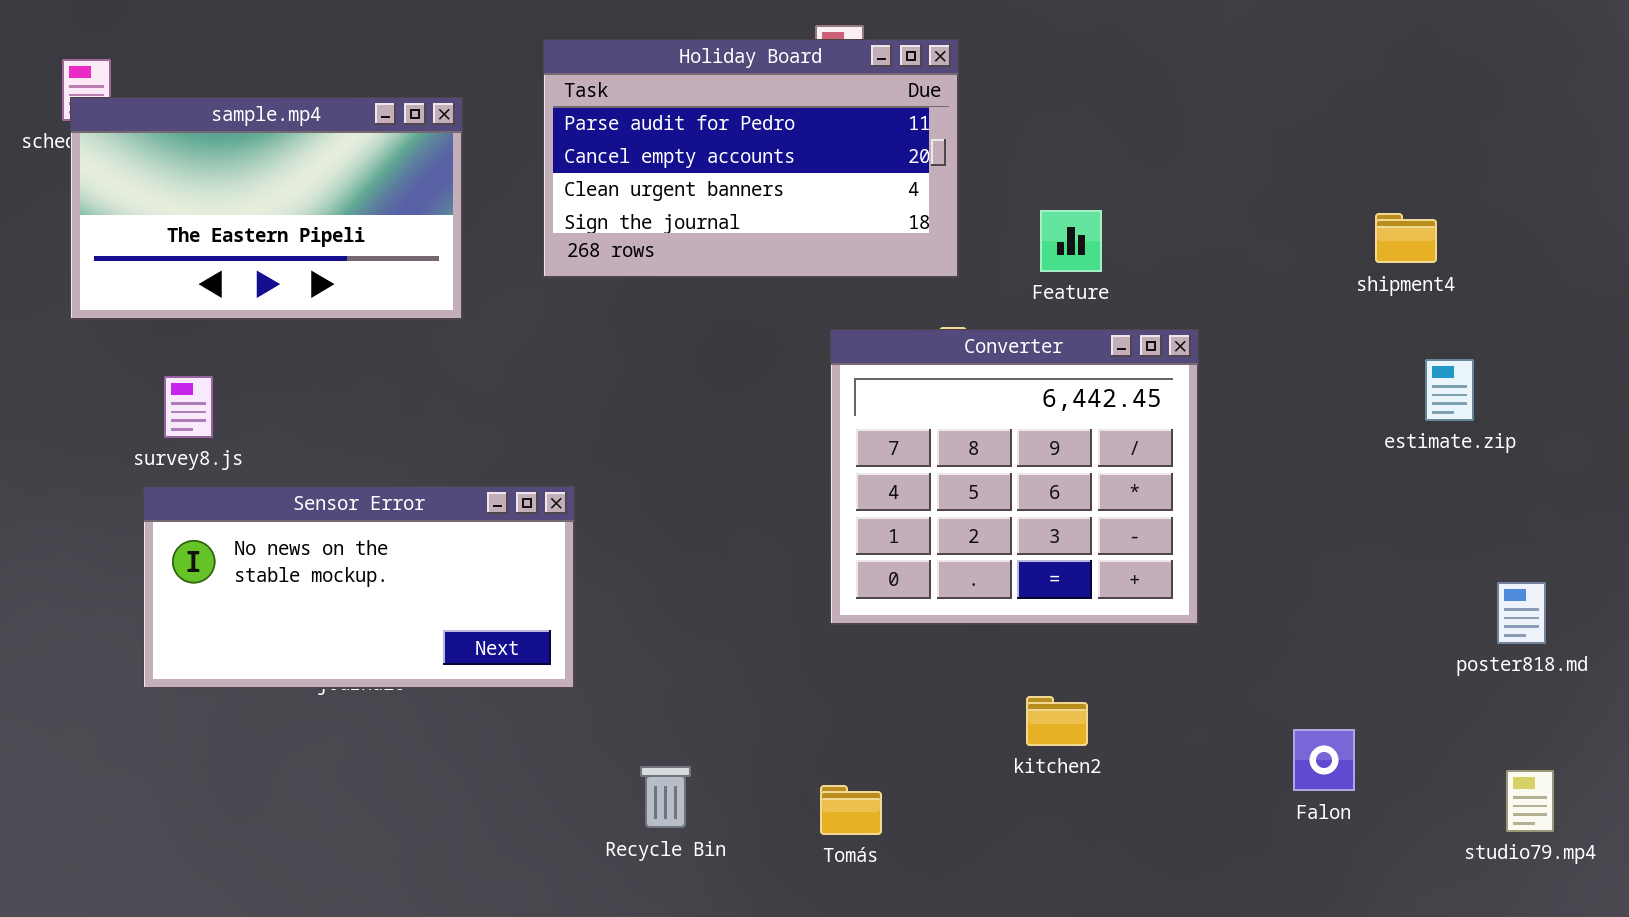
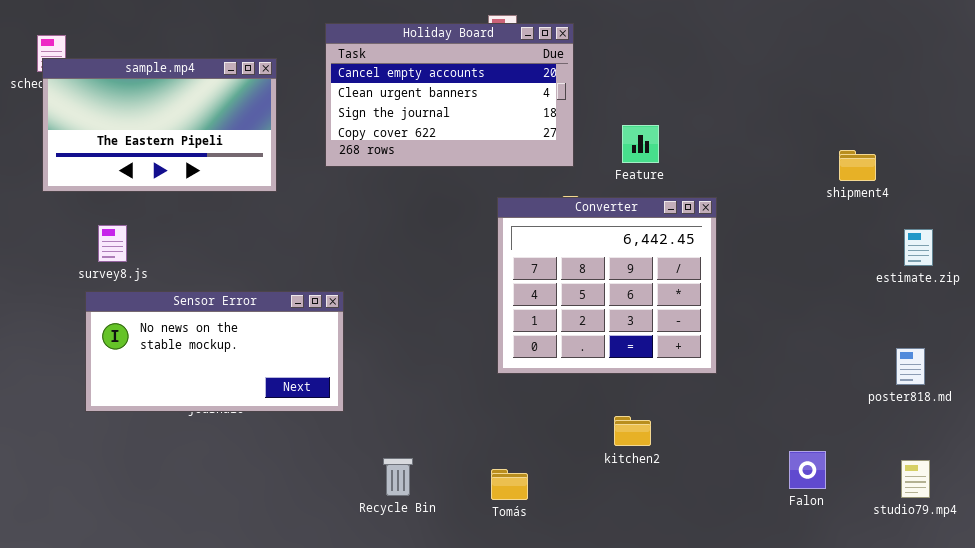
Holiday Board: [543,39,959,278] -> [325,23,574,167], scrolled down 1 row
shipment4: [1375,213,1437,263] -> [839,150,876,181], moved
estimate.zip: [1425,359,1474,421] -> [904,229,933,266], moved
Falon: [1293,729,1355,791] -> [789,451,826,489], moved

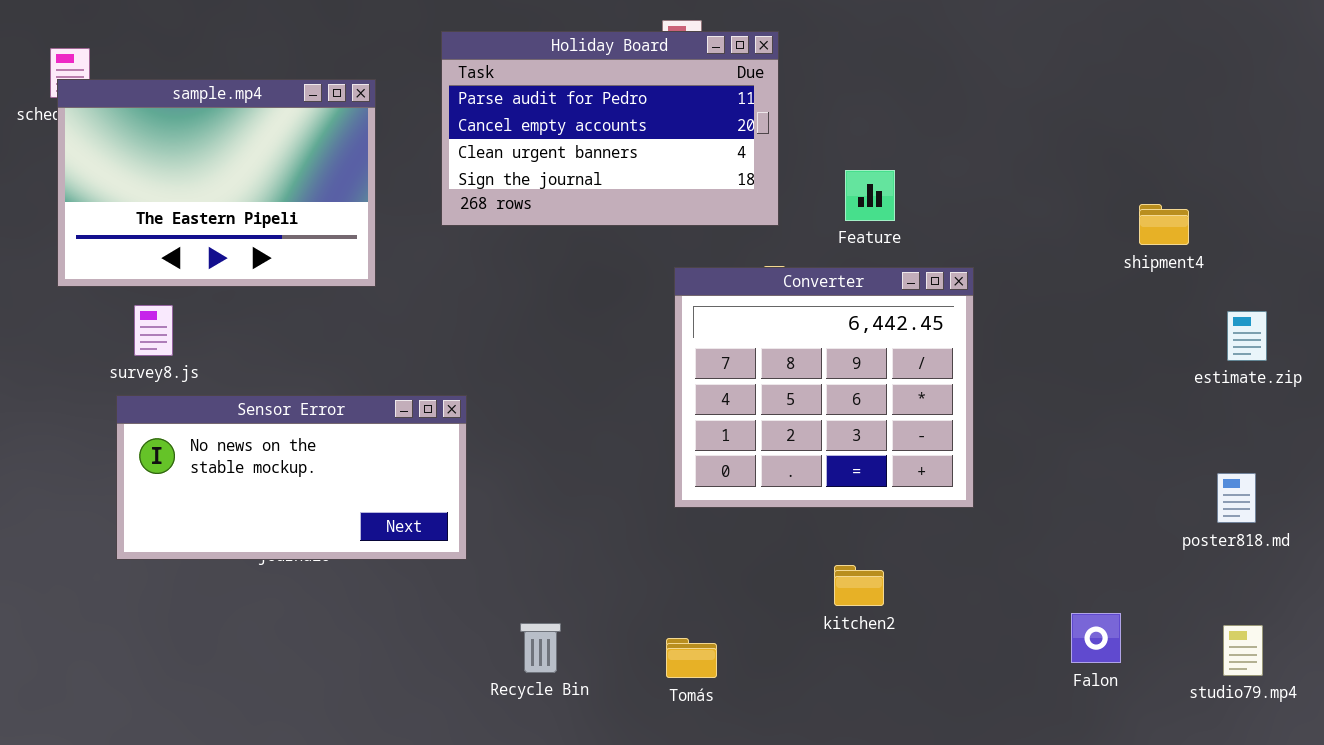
Holiday Board: [325,23,574,167] -> [441,31,779,226], scrolled up 1 row
sample.mp4: [42,58,277,192] -> [57,79,376,287], resized

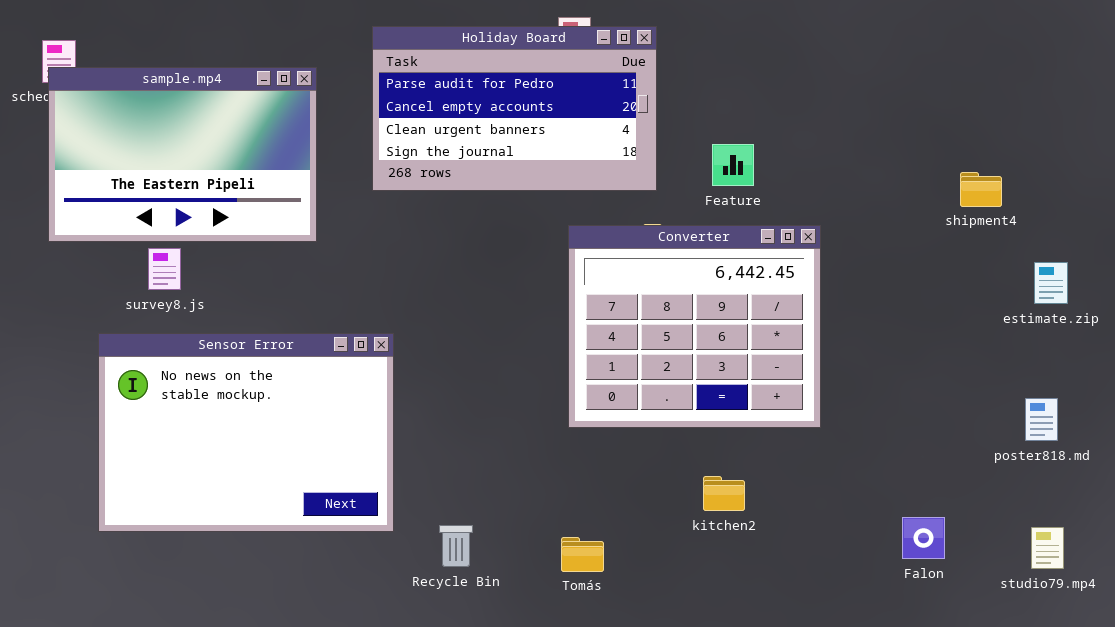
survey8.js: [134,305,173,356] -> [148,248,181,290], moved
Sensor Error: [116,395,467,560] -> [98,333,394,532], resized

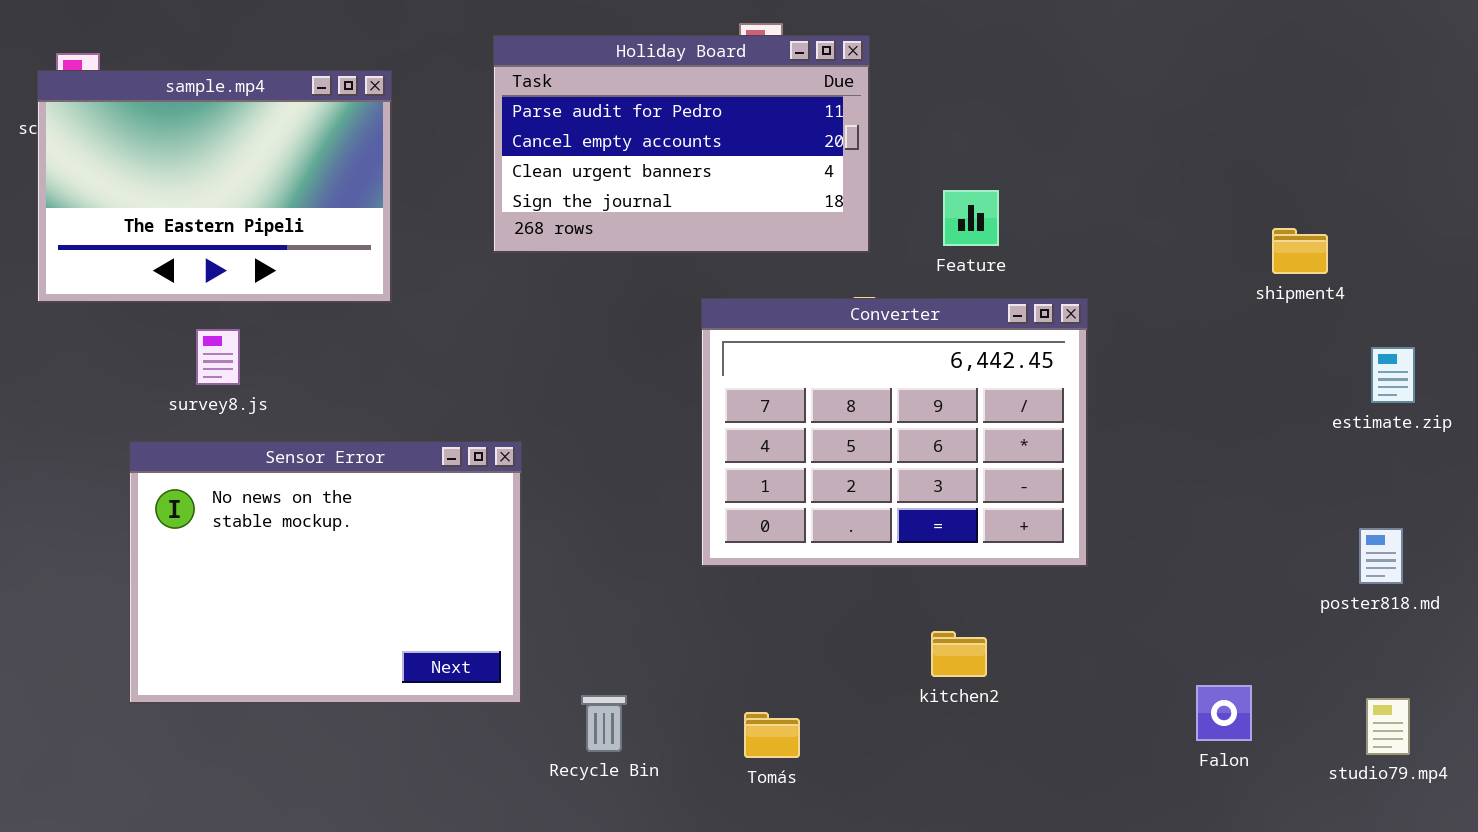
sample.mp4: [48,67,317,242] -> [37,70,392,303], moved
Converter: [568,225,821,428] -> [701,298,1088,567], resized

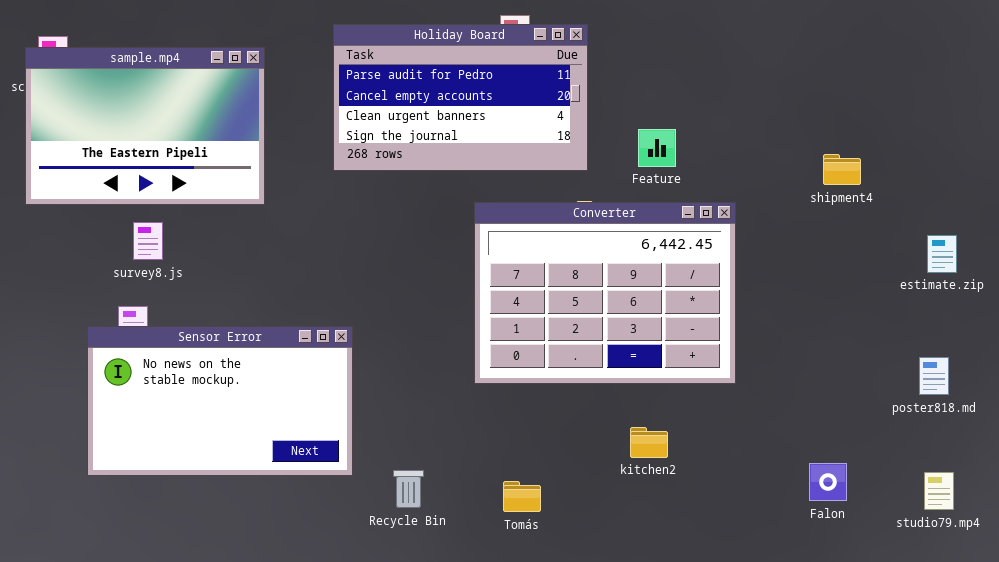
shipment4: [1272,228,1328,274] -> [823,154,861,185], moved
Sensor Error: [129,441,522,704] -> [87,326,353,476], resized

